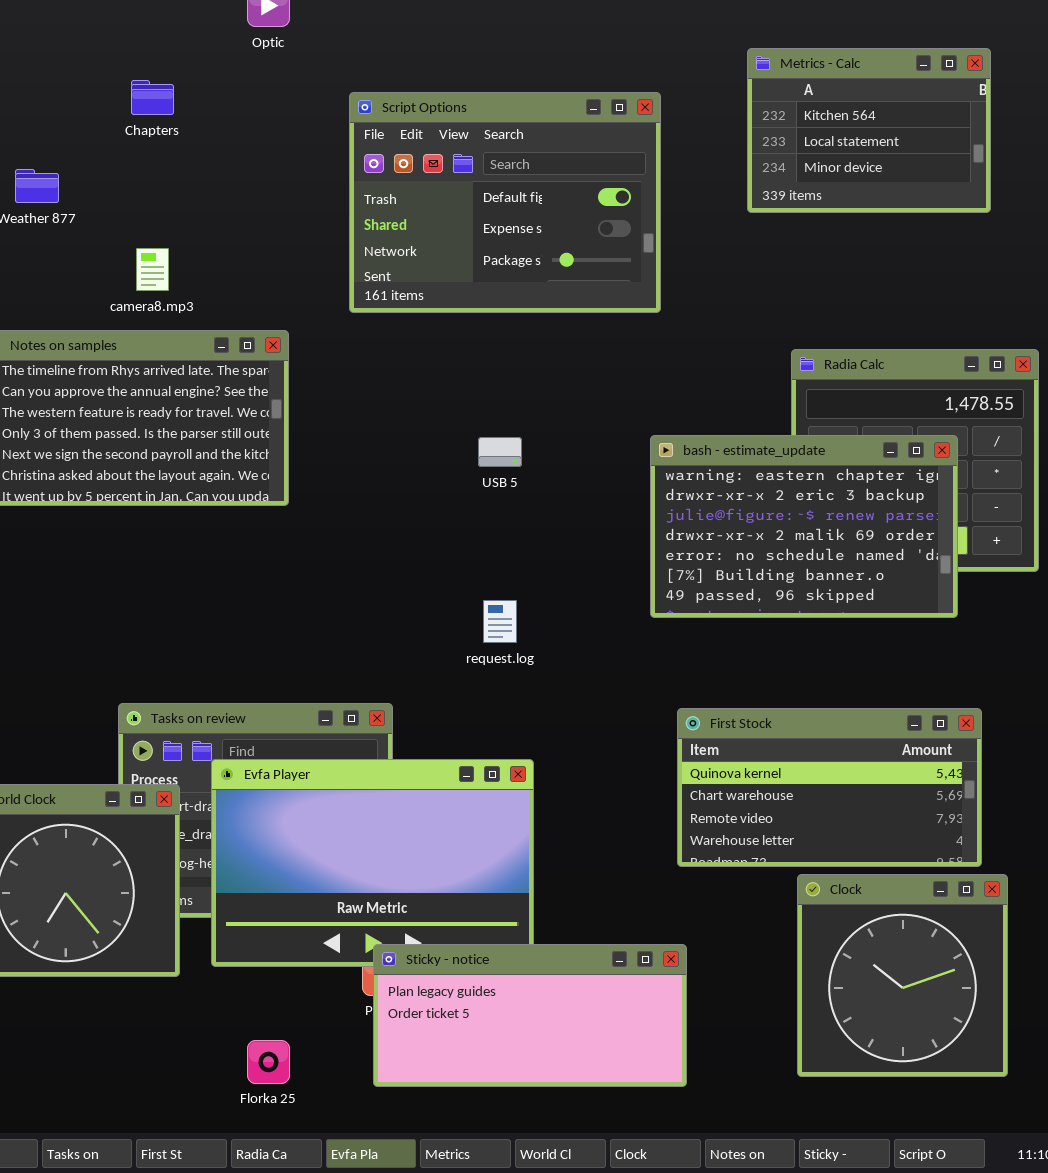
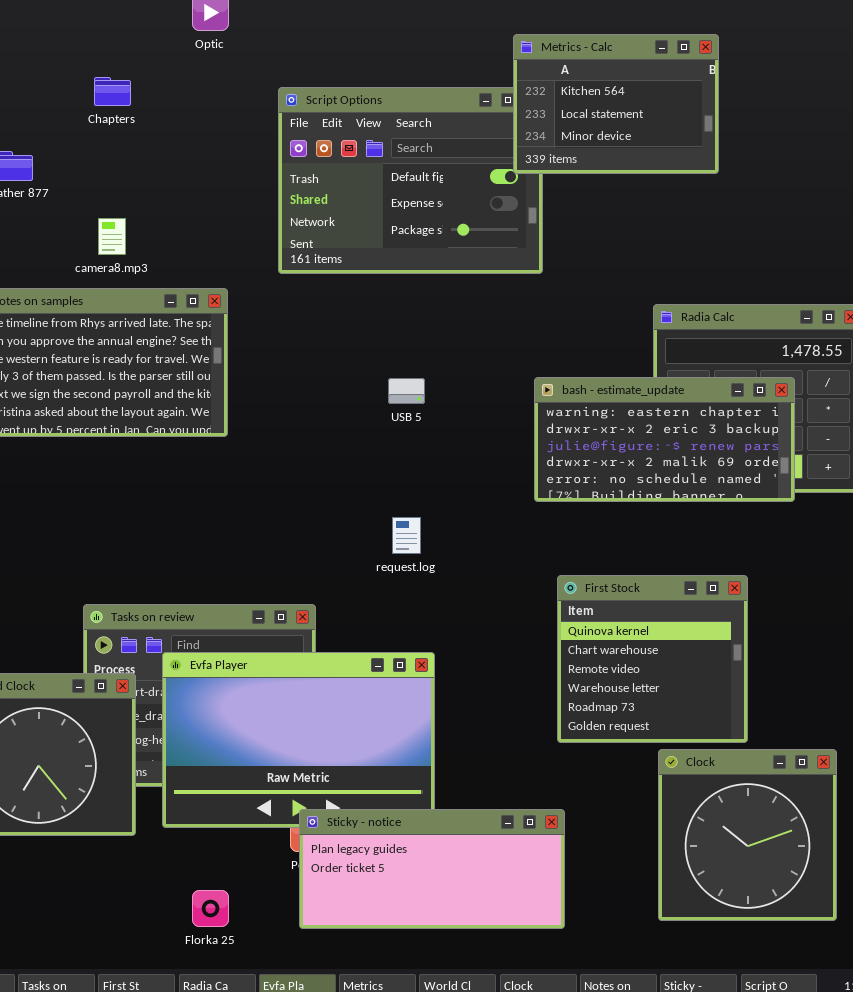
Metrics - Calc: [747,48,991,213] -> [513,34,719,174], moved
bash - estimate_update: [650,435,958,618] -> [534,377,795,502], resized
First Stock: [677,708,982,867] -> [557,575,748,743], resized

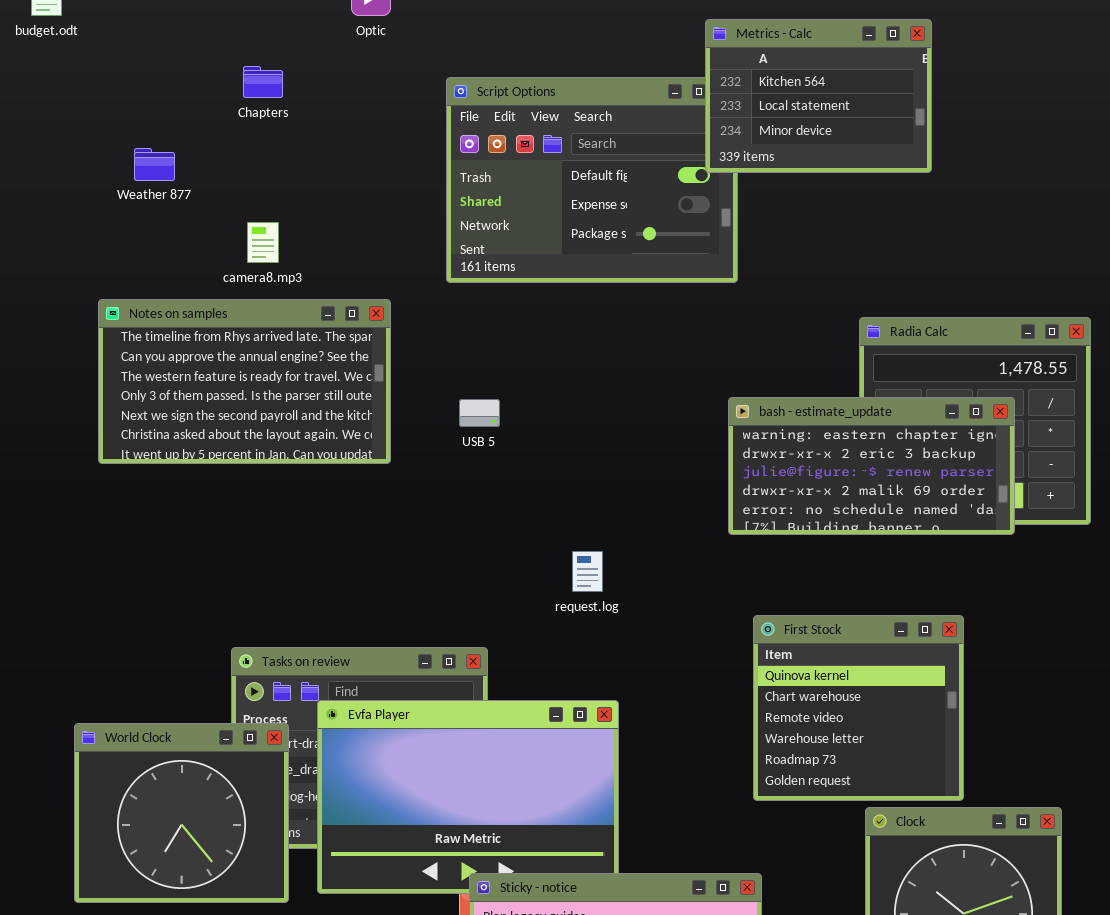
USB 5: [388,378,425,404] -> [459,399,500,427], moved

